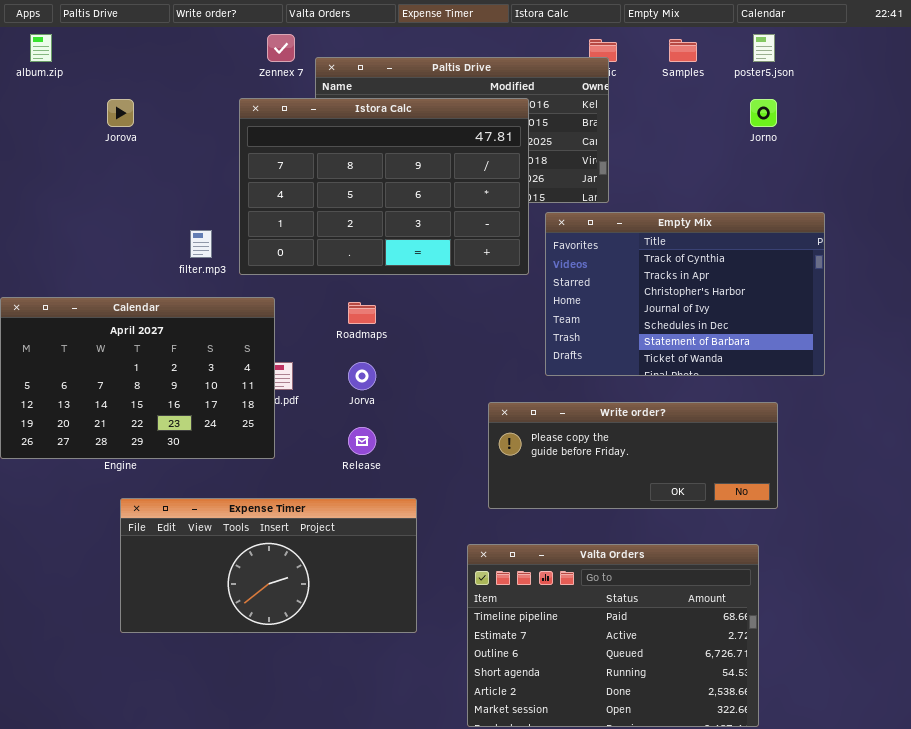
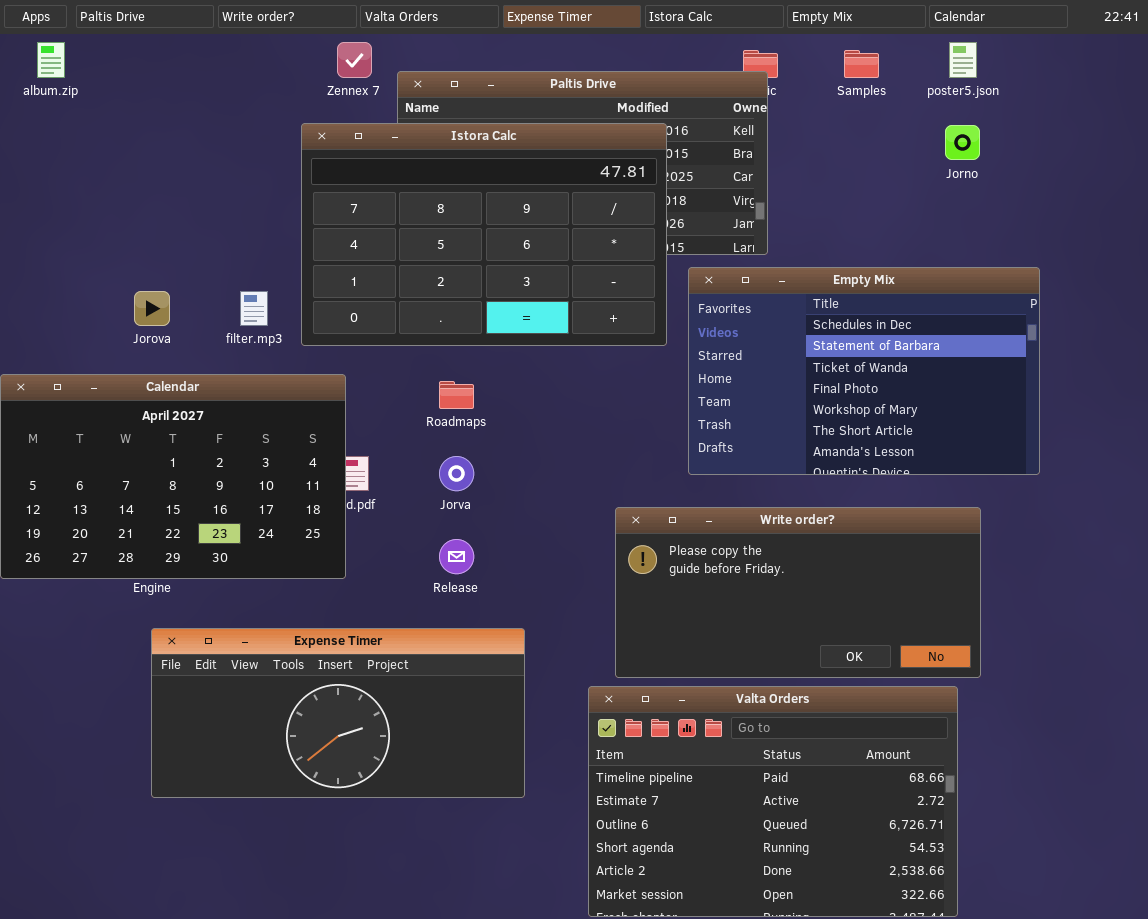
Jorova: [107,99,134,127] -> [134,291,170,326], moved
Empty Mix: [545,212,825,376] -> [688,267,1040,475], scrolled down 4 rows
Write order?: [488,402,778,509] -> [615,507,981,678], resized

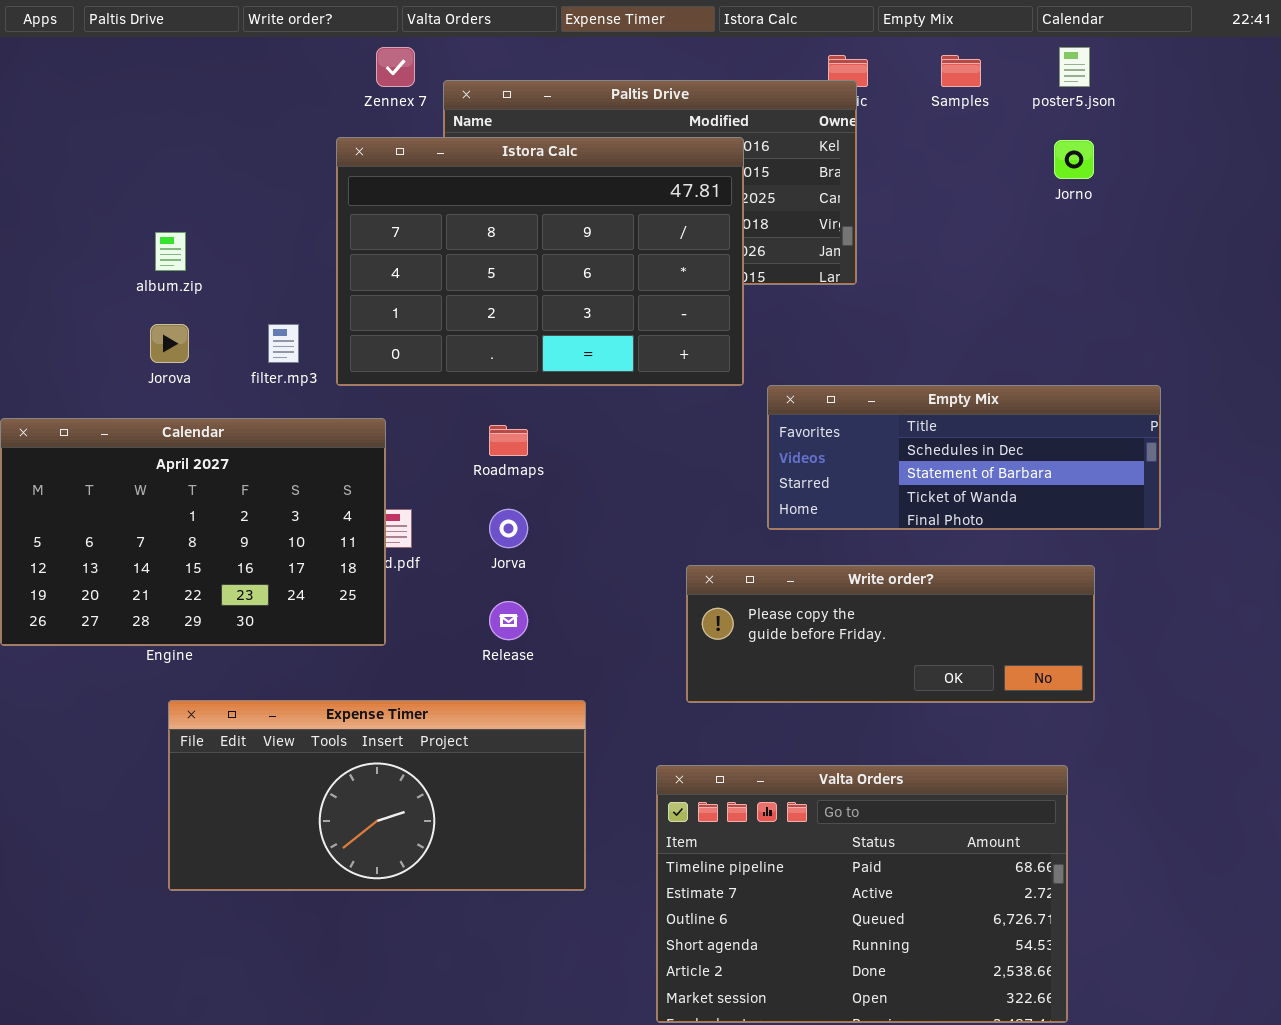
album.zip: [37,42,65,78] -> [155,232,186,271], moved
Empty Mix: [688,267,1040,475] -> [767,385,1161,530], resized
Write order?: [615,507,981,678] -> [686,565,1095,703], resized

